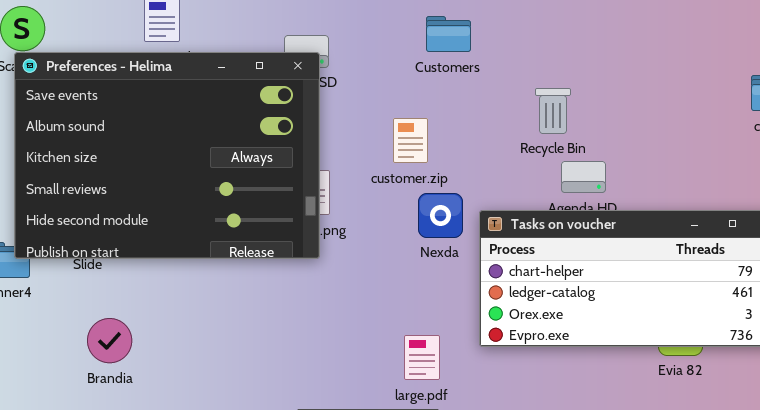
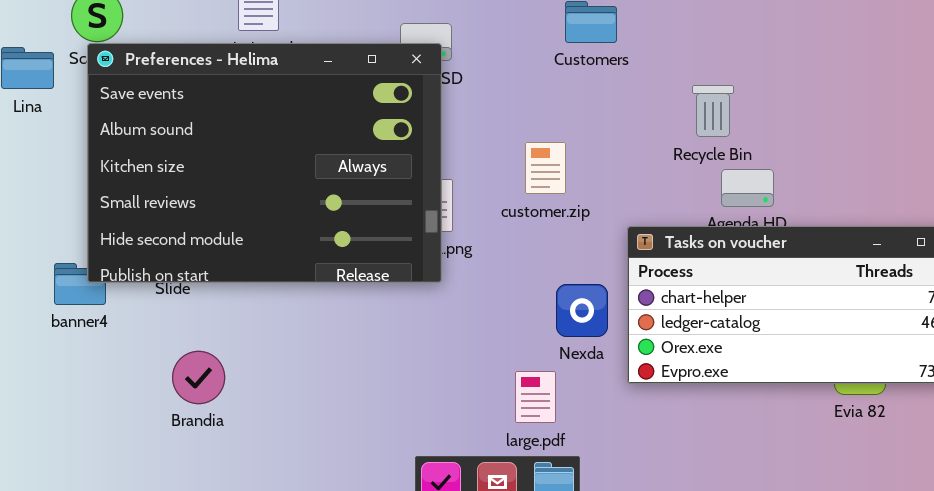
customer.zip: [393,118,428,163] -> [525,142,566,194], moved
Nexda: [418,193,463,238] -> [556,284,608,337], moved
large.pdf: [404,335,440,380] -> [515,371,556,423], moved

